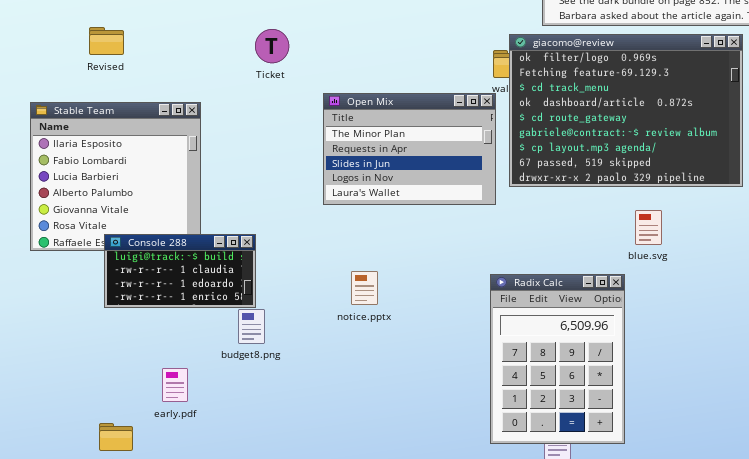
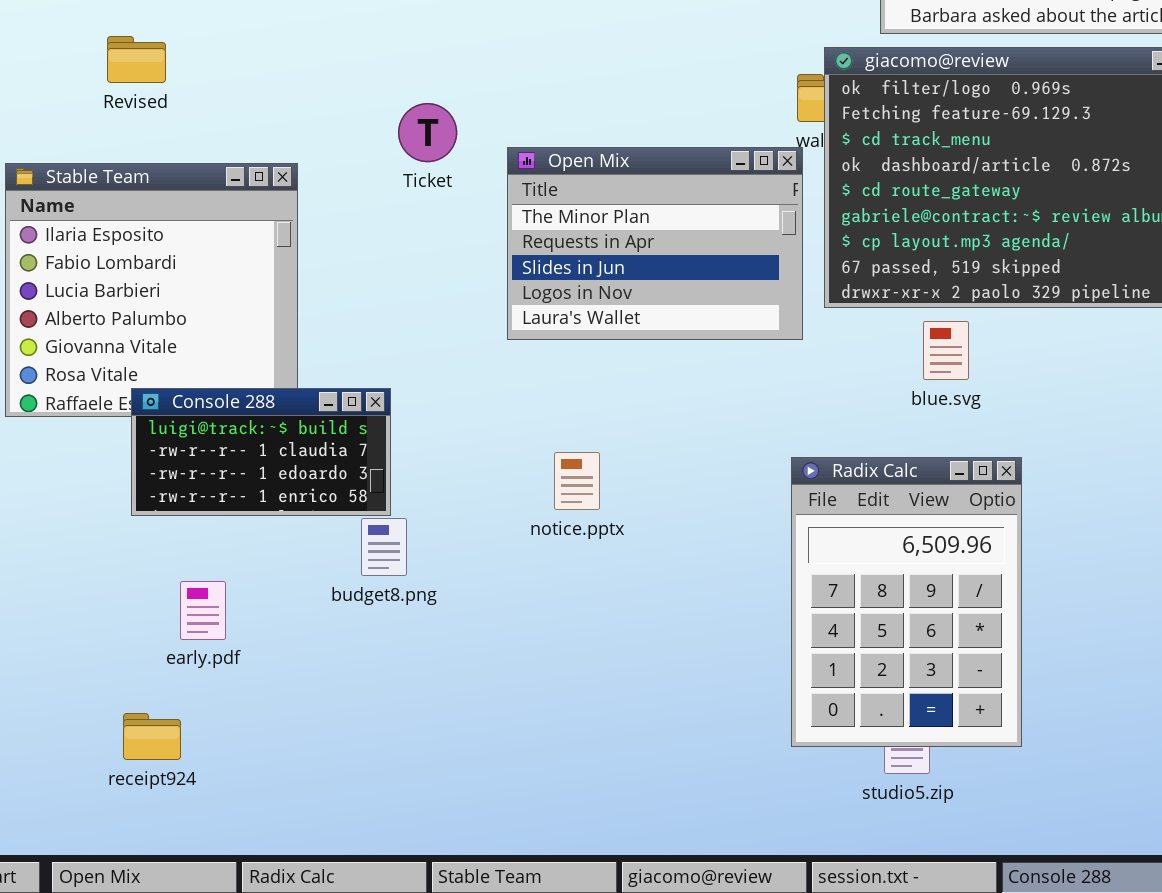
Ticket: [255,29,289,63] -> [398,103,457,162], moved
blue.svg: [635,210,662,245] -> [923,321,969,380], moved
early.pdf: [162,368,188,402] -> [180,581,226,640], moved

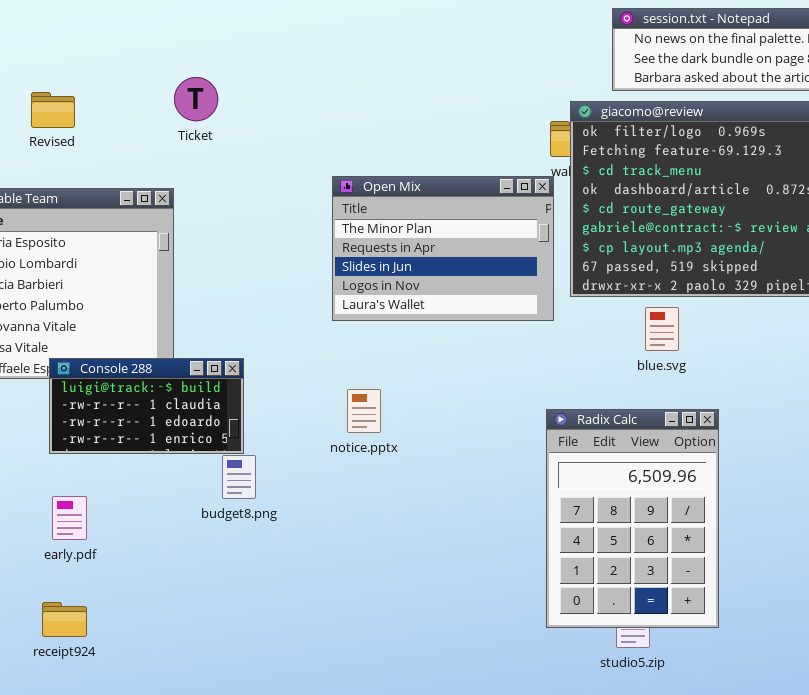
Ticket: [398,103,457,162] -> [174,77,218,121], moved
notice.pptx: [554,452,600,510] -> [347,389,381,433], moved
early.pdf: [180,581,226,640] -> [52,496,87,540], moved

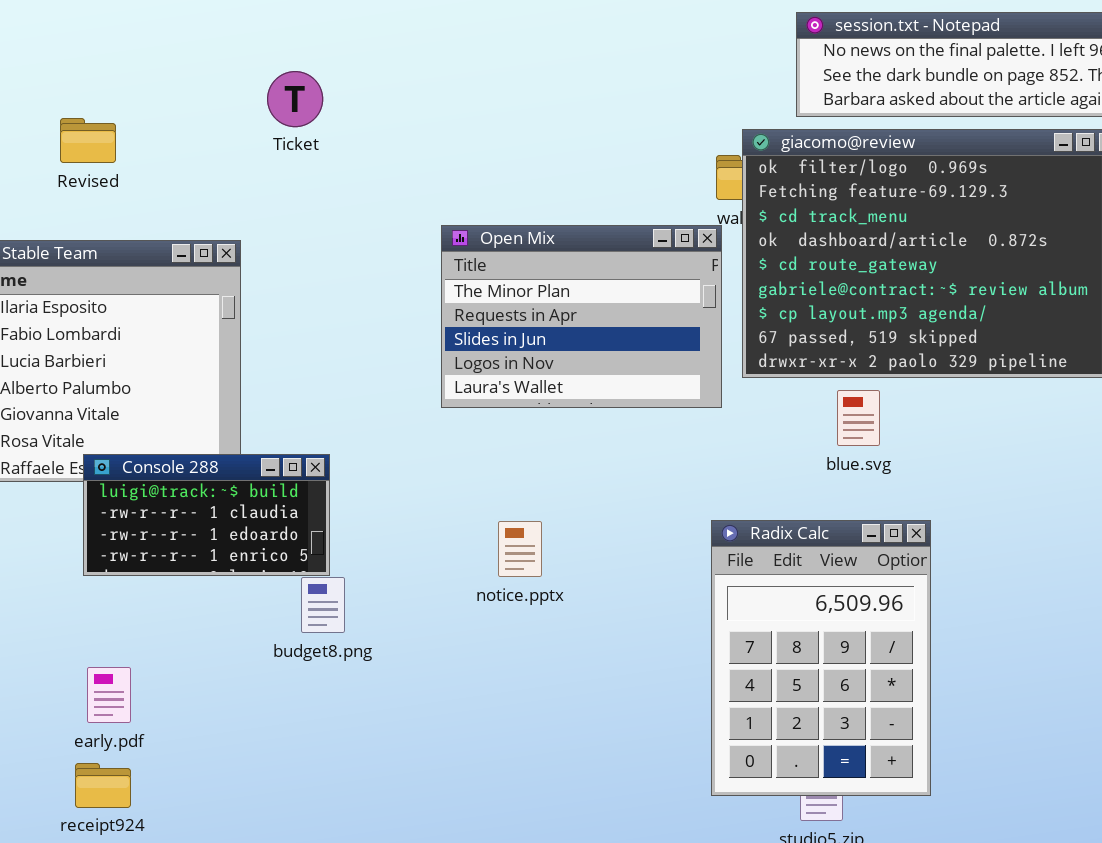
Ticket: [174,77,218,121] -> [267,71,323,127], moved
notice.pptx: [347,389,381,433] -> [498,521,542,577], moved
early.pdf: [52,496,87,540] -> [87,667,131,723], moved

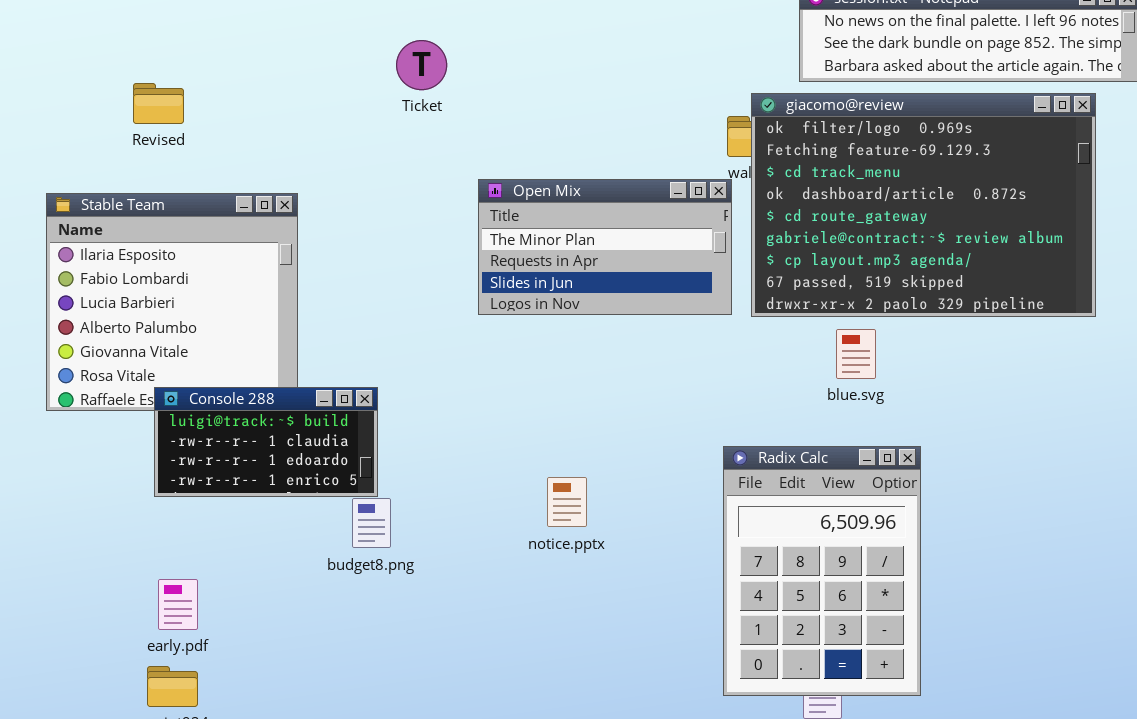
Ticket: [267,71,323,127] -> [396,40,447,90], moved
Open Mix: [441,225,722,408] -> [478,179,732,315], resized
notice.pptx: [498,521,542,577] -> [547,477,587,527], moved

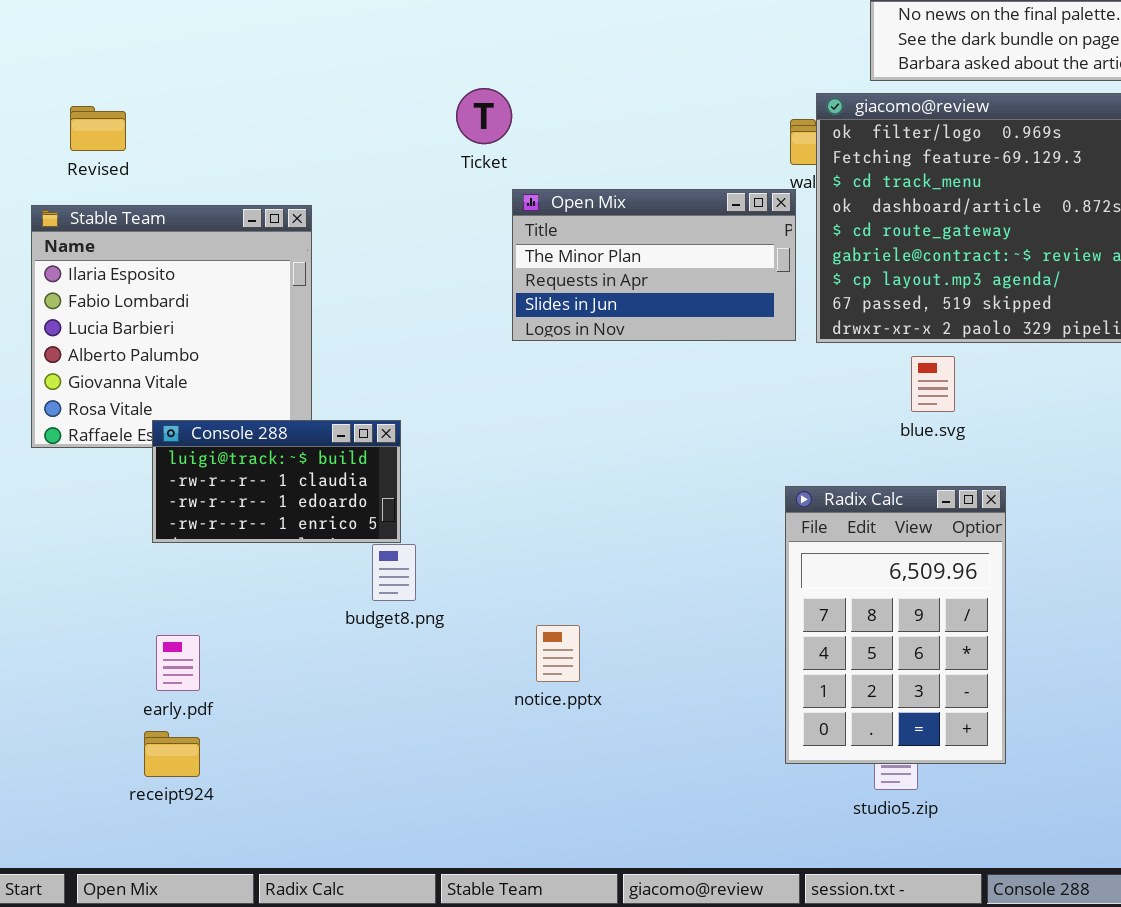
Ticket: [396,40,447,90] -> [456,88,512,144], moved
Revised: [133,83,184,124] -> [70,106,126,151], moved
notice.pptx: [547,477,587,527] -> [536,625,580,682], moved

